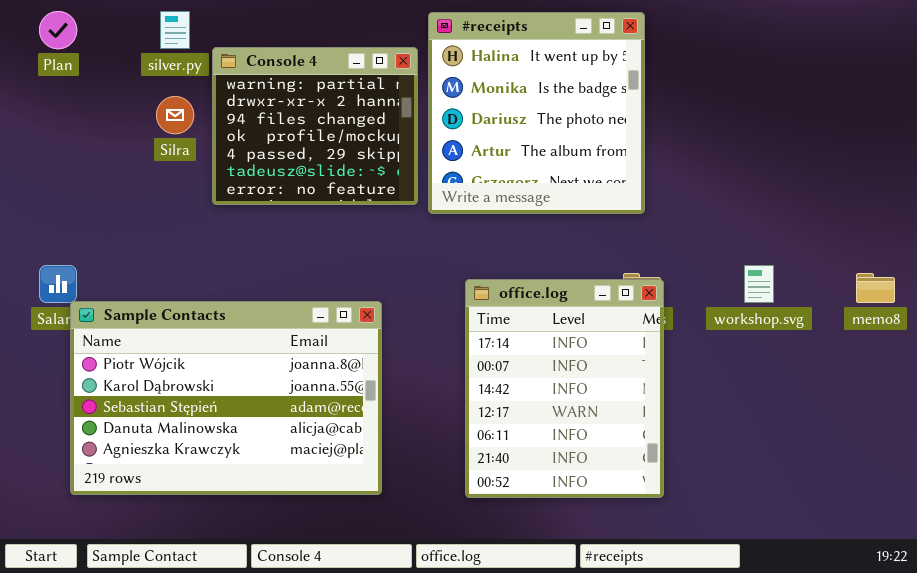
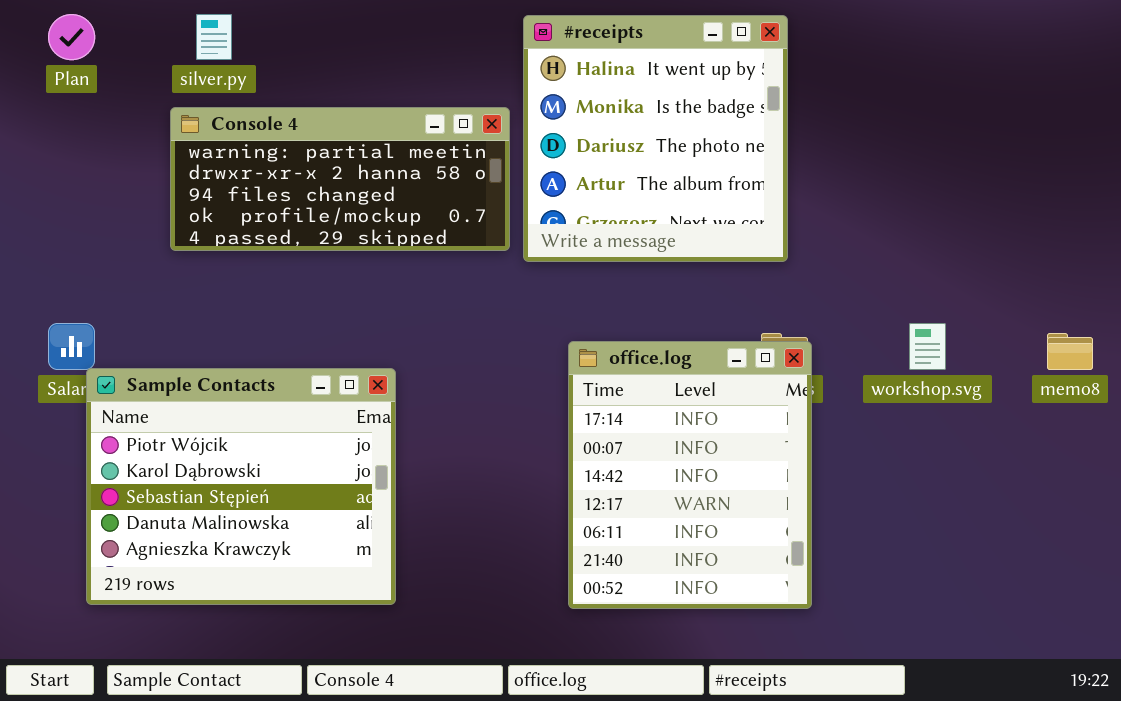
Console 4: [212,47,418,205] -> [170,107,510,251], resized
Sample Contacts: [70,301,382,495] -> [86,368,396,605], resized

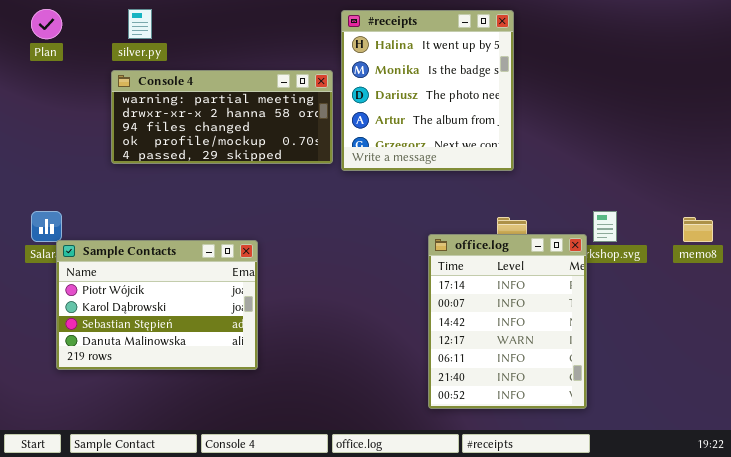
office.log: [568,341,812,609] -> [428,234,587,409], moved
Sample Contacts: [86,368,396,605] -> [56,240,258,370], resized

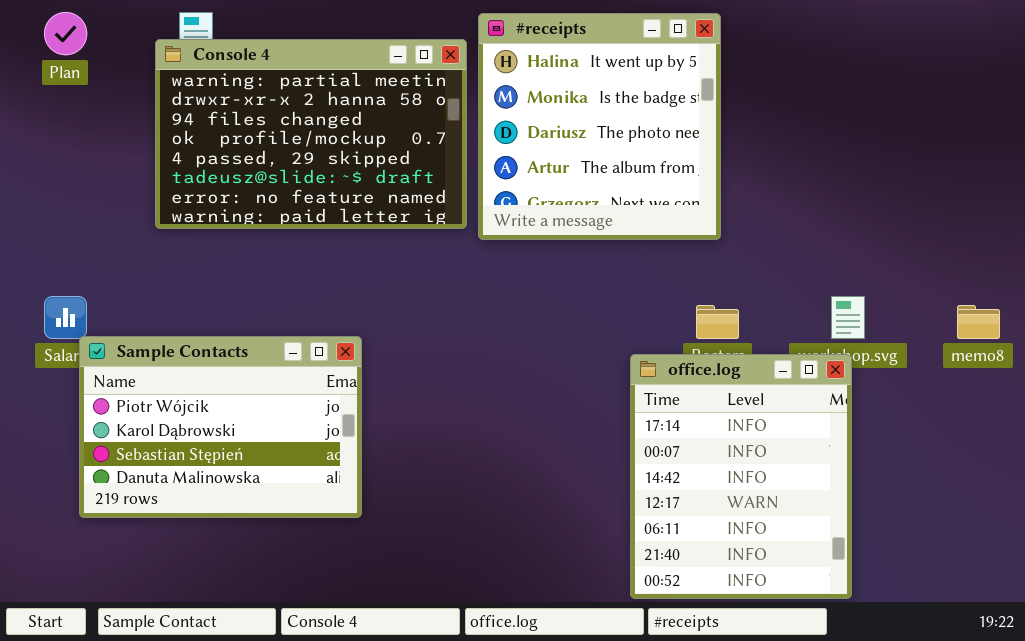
Console 4: [111,70,333,164] -> [155,39,467,229], resized
office.log: [428,234,587,409] -> [630,354,852,599], moved

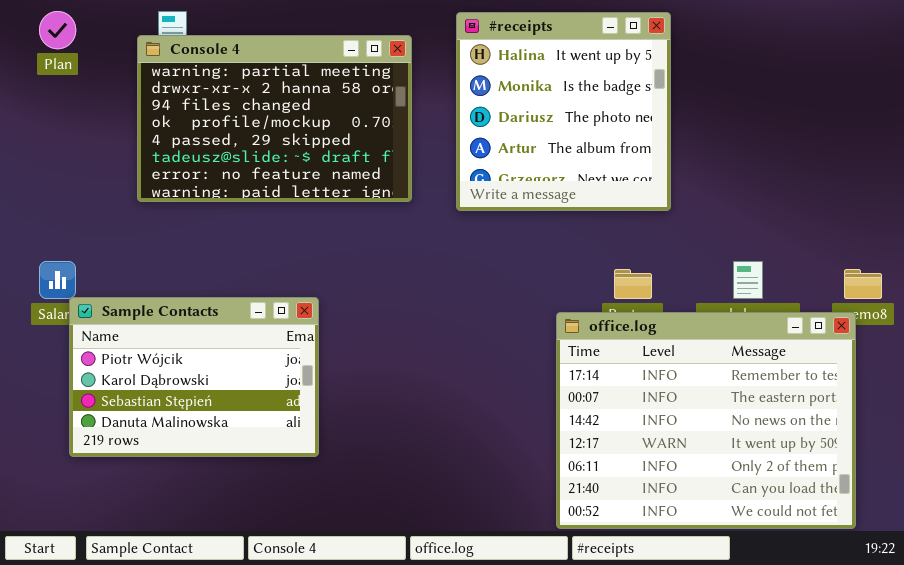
#receipts: [478,13,721,240] -> [456,12,671,211], moved
office.log: [630,354,852,599] -> [556,312,856,529], resized

